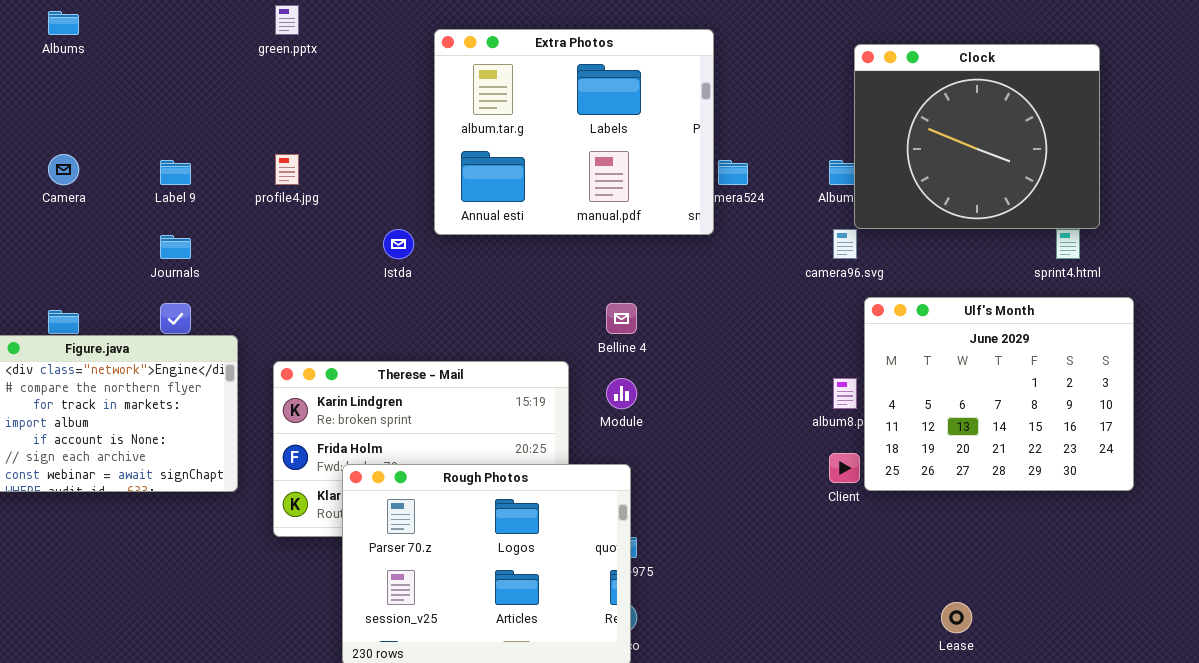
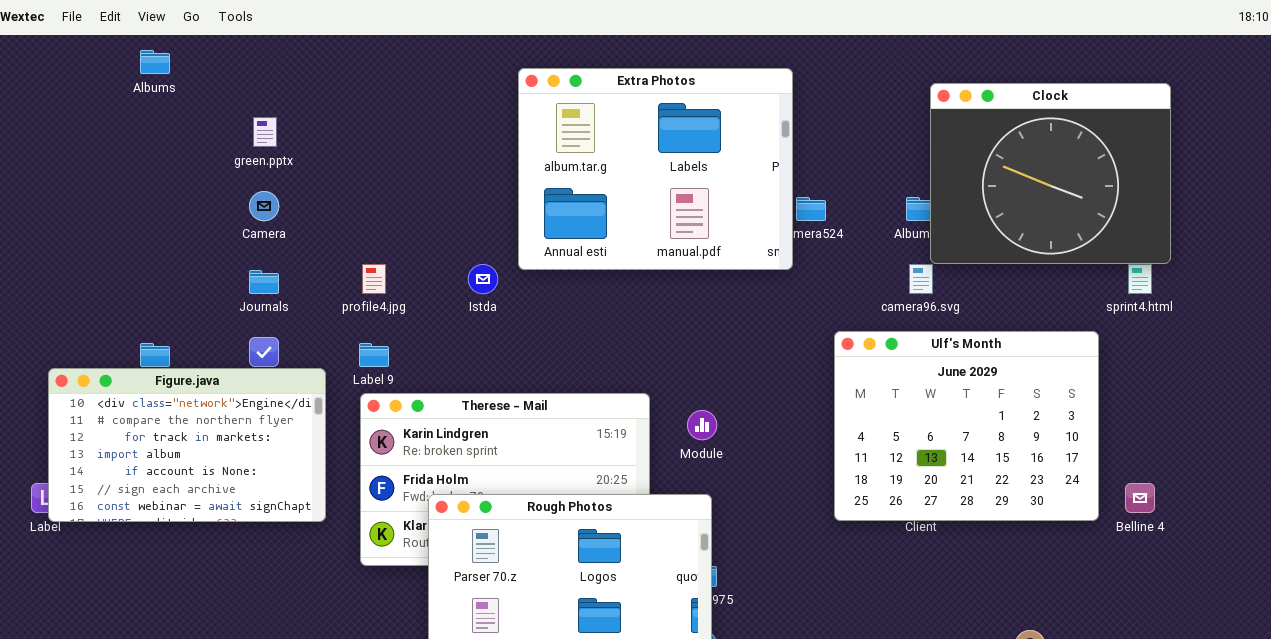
green.pptx: [275,5,299,35] -> [253,117,277,147], moved
Camera: [48,154,79,185] -> [249,191,279,221], moved
profile4.jpg: [275,154,299,185] -> [362,264,386,294], moved
Label 9: [160,160,191,185] -> [359,343,389,367], moved
Ulf's Month: [864,297,1134,491] -> [834,331,1099,521], moved
Belline 4: [606,303,637,334] -> [1125,483,1155,513], moved

